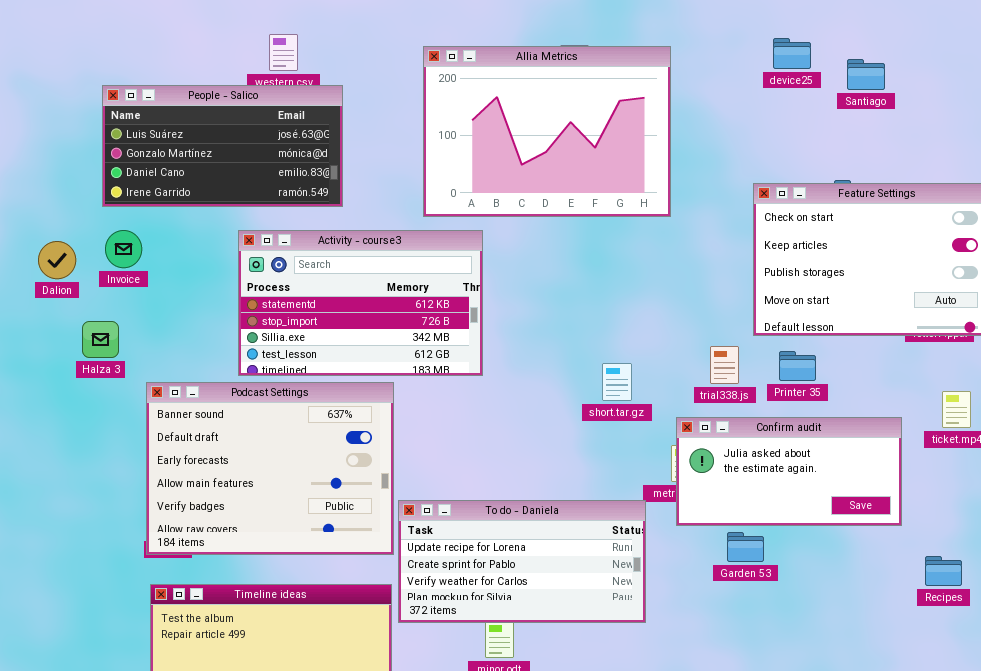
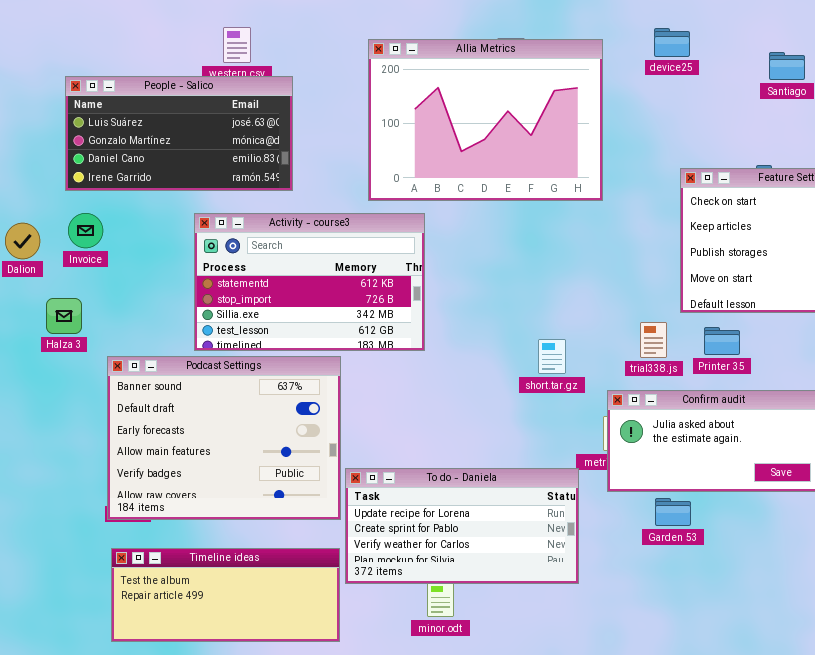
device25: [773,38,811,69] -> [654,28,690,57], moved

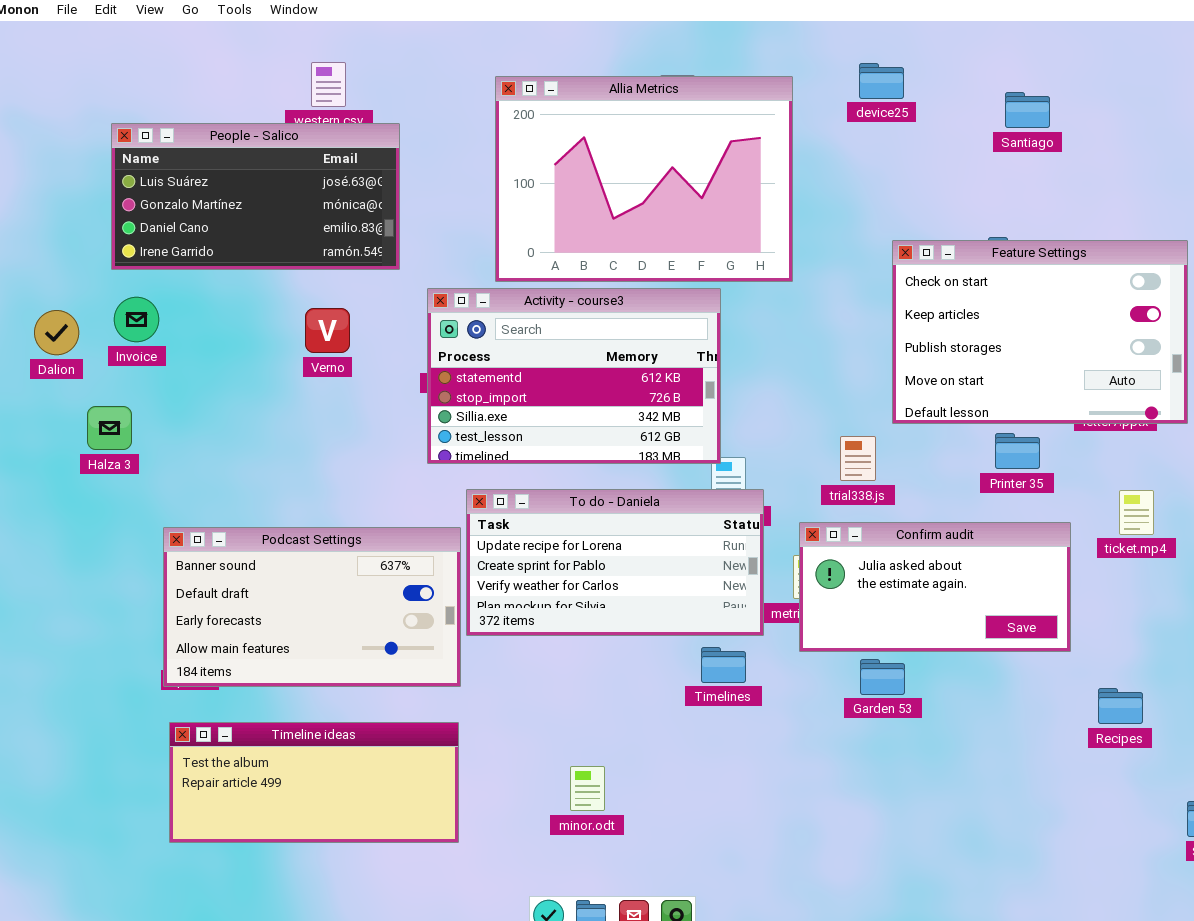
Activity - course3: [194,213,425,351] -> [427,288,721,464], moved
Printer 35: [704,327,740,355] -> [995,433,1040,469], moved
Podcast Settings: [107,356,341,520] -> [163,527,461,687], resized
To do - Daniela: [345,468,579,584] -> [466,489,764,636], moved

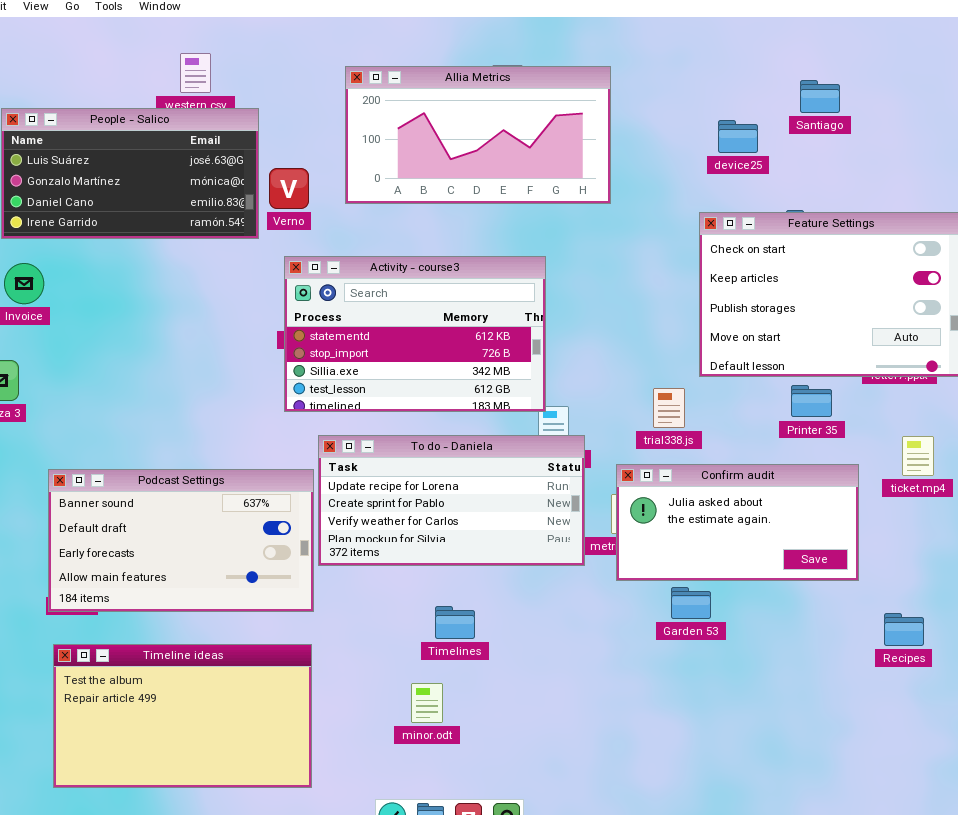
device25: [859,63,904,99] -> [718,120,758,153], moved
Allia Metrics: [495,76,793,282] -> [345,66,611,204], resized
Verno: [305,308,350,353] -> [269,168,309,209], moved
Timelines: [701,647,746,683] -> [435,606,475,639], moved
Timeline ideas: [169,722,459,843] -> [53,644,312,788], resized

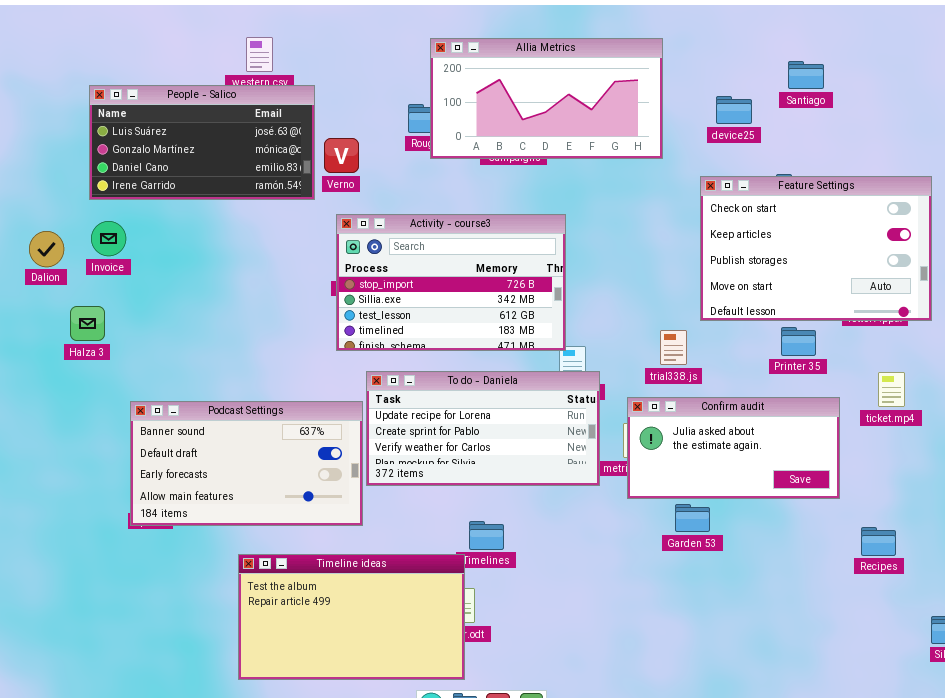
Allia Metrics: [345,66,611,204] -> [430,38,663,159], moved
Activity - course3: [284,256,546,412] -> [336,214,566,351], scrolled down 1 row
Timeline ideas: [53,644,312,788] -> [238,554,465,680], moved

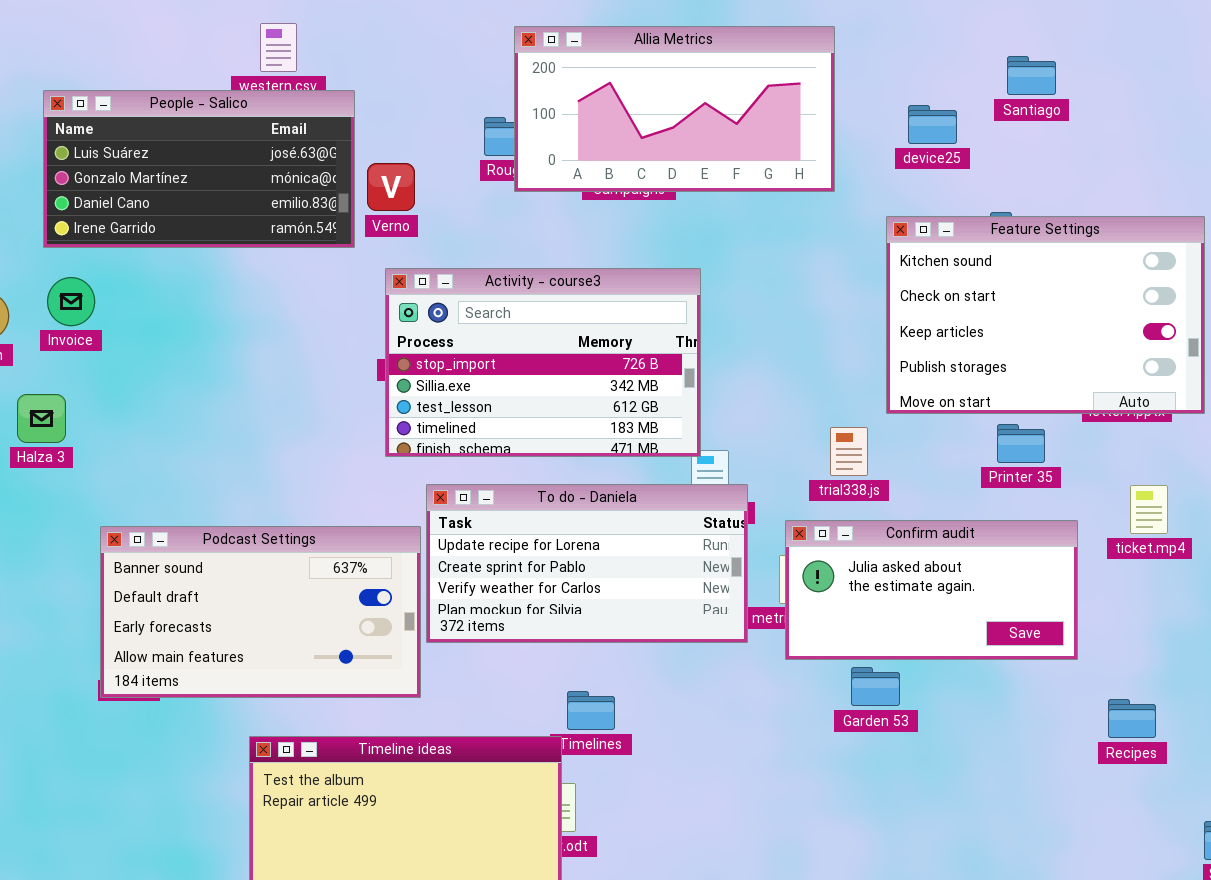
Feature Settings: [700,176,932,321] -> [886,216,1205,414], scrolled up 1 row

